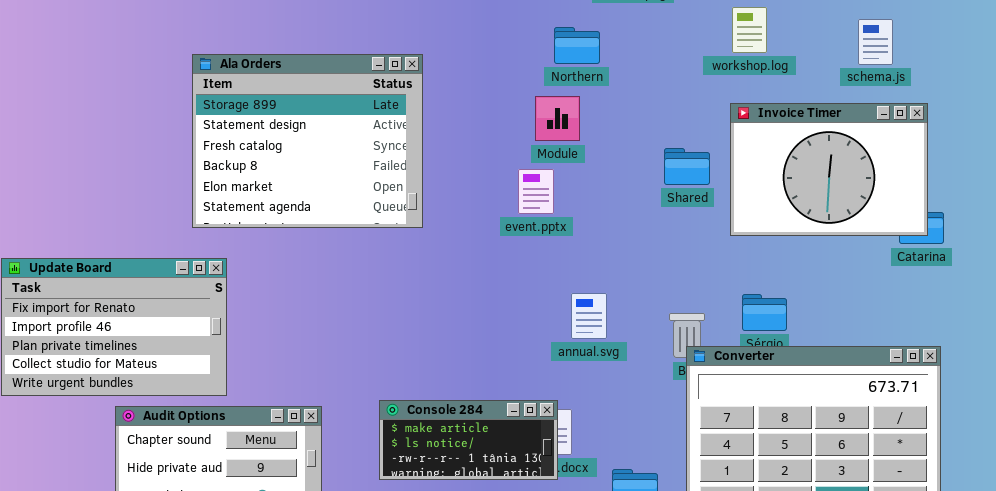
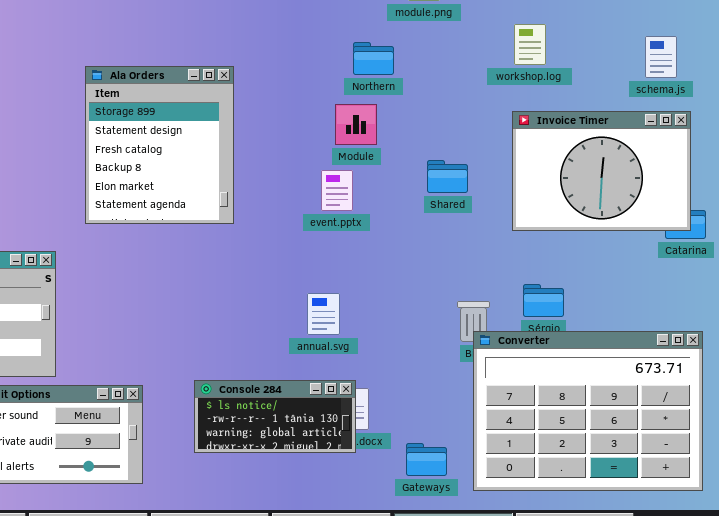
schema.js: [858,19,893,65] -> [645,36,677,78], moved
Ala Orders: [192,54,423,228] -> [85,66,234,224], resized
Shared: [664,148,710,185] -> [427,160,468,193], moved
annual.svg: [571,293,607,339] -> [307,293,340,335], moved
Console 284: [379,400,558,480] -> [194,380,356,453], scrolled down 1 row

